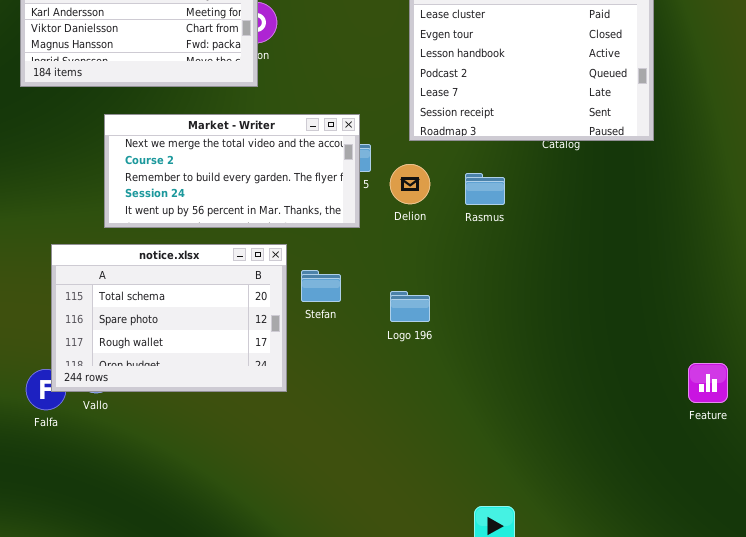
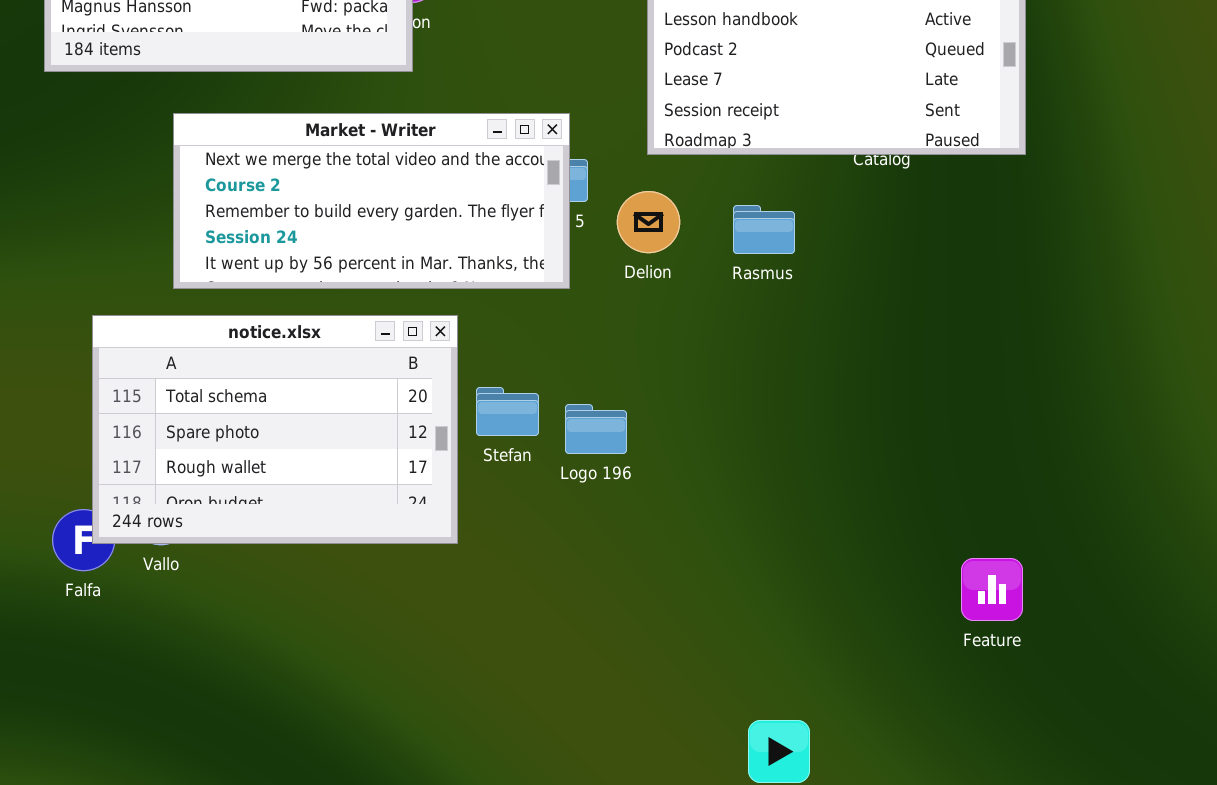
Stefan: [301,270,341,302] -> [476,387,539,436], moved
Logo 196: [390,291,430,322] -> [565,404,627,454], moved
Feature: [688,363,728,403] -> [961,558,1023,621], moved

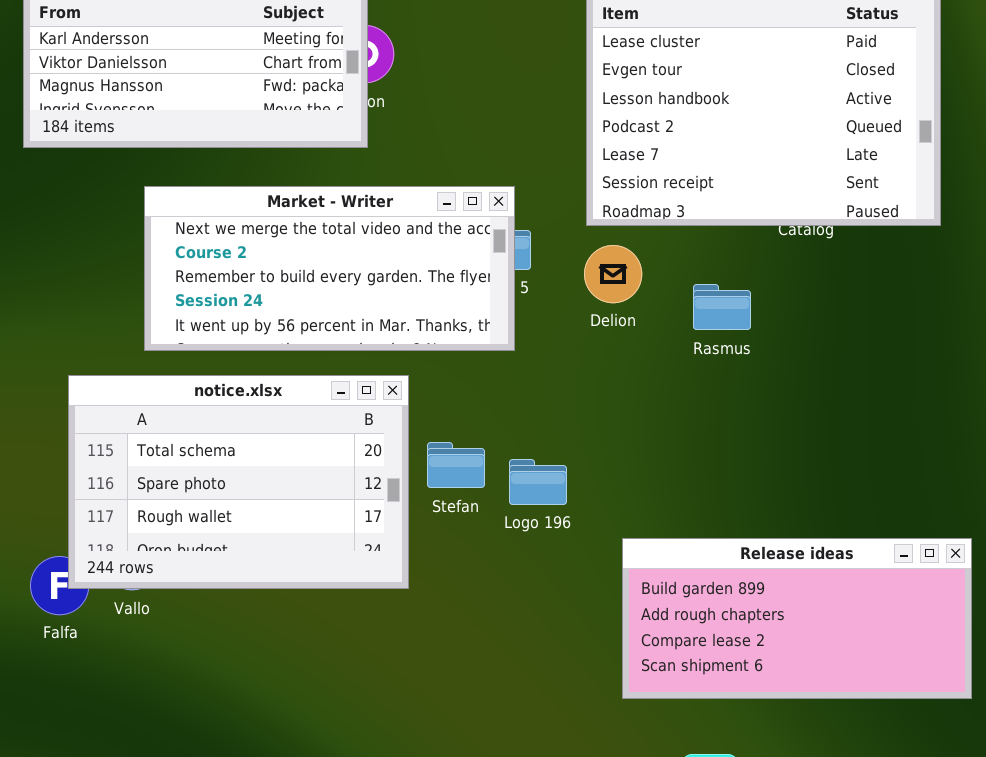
Delion: [617,191,680,253] -> [584,245,642,303], moved
Rasmus: [733,205,795,254] -> [693,284,751,330], moved
Release ideas: none -> [622,538,972,699], opened

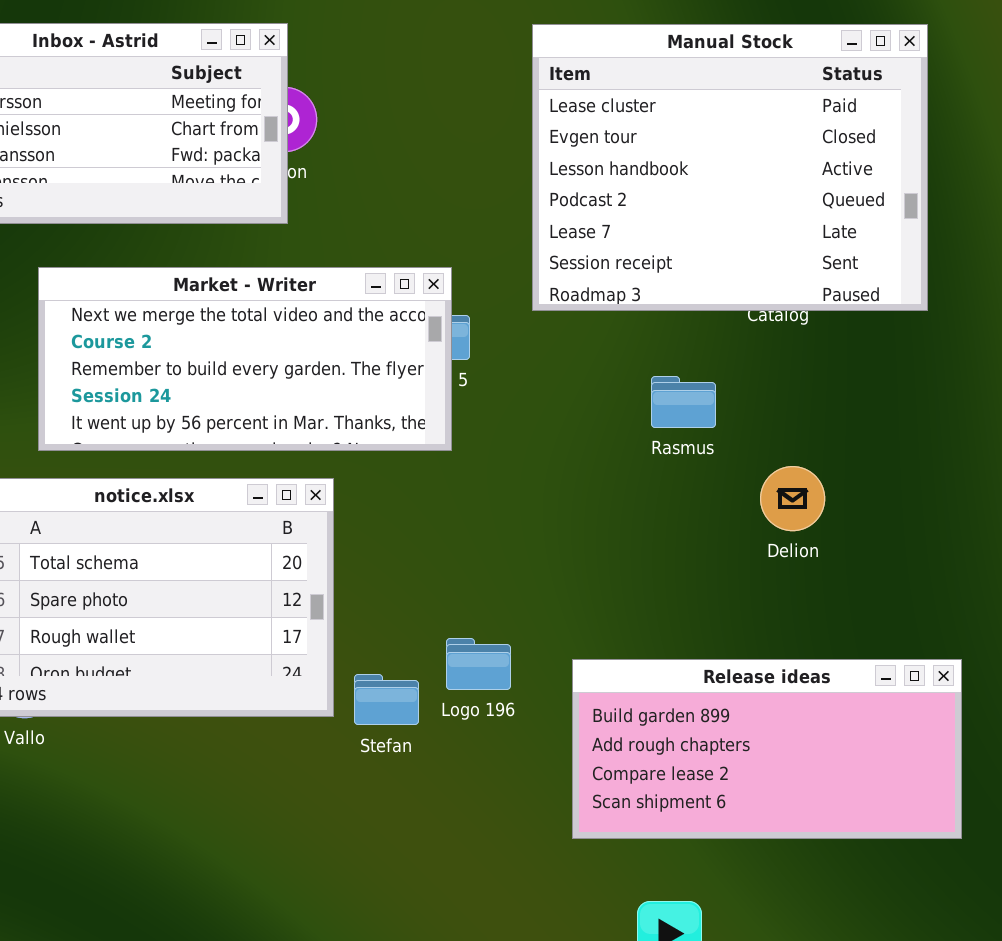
Delion: [584,245,642,303] -> [760,466,825,531], moved
Stefan: [427,442,485,488] -> [354,674,419,725], moved
Logo 196: [509,459,567,505] -> [446,638,511,690], moved

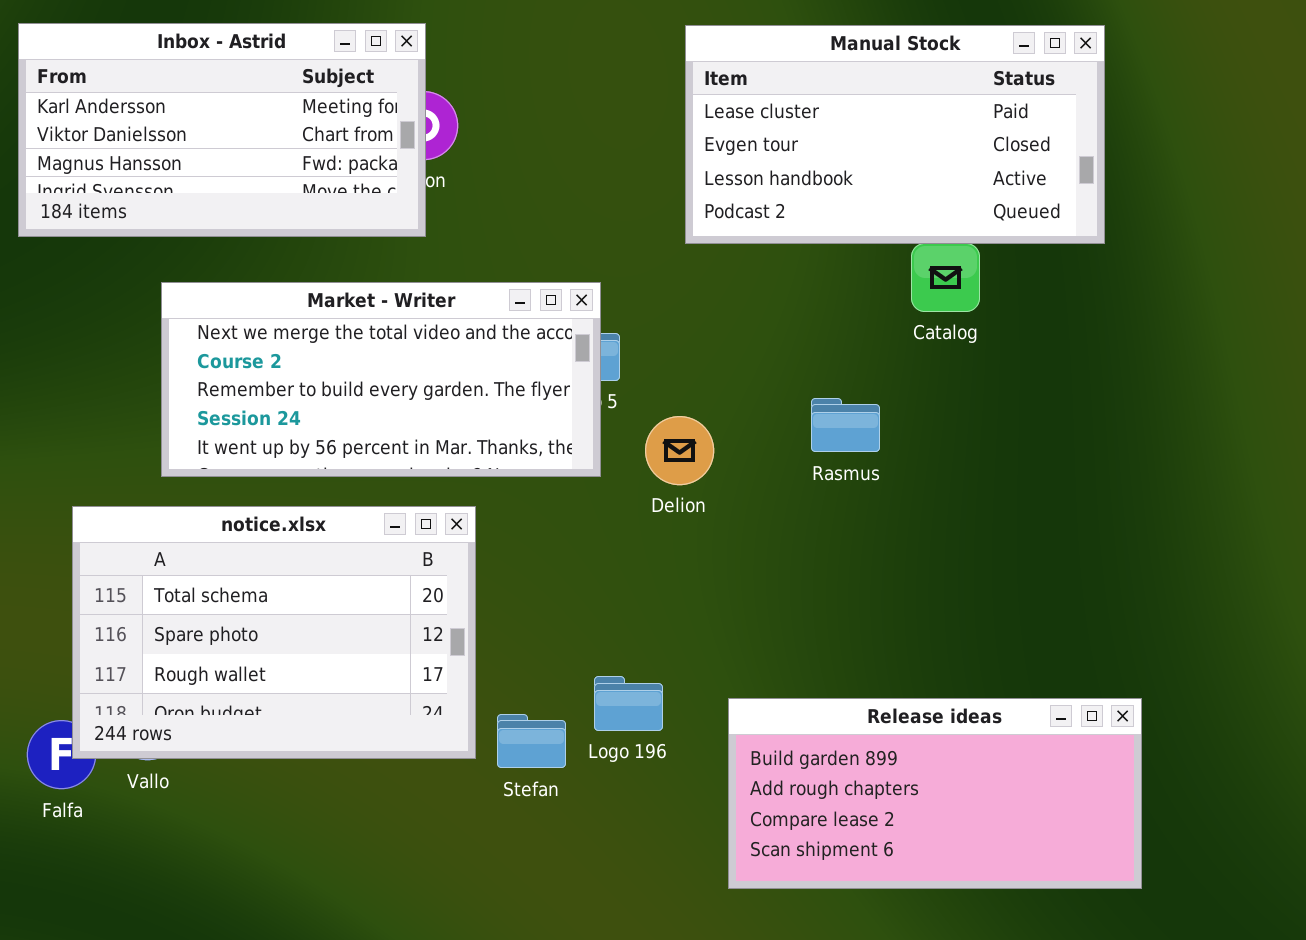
Manual Stock: [532,24,928,311] -> [685,25,1105,244], resized
Delion: [760,466,825,531] -> [645,416,714,485], moved

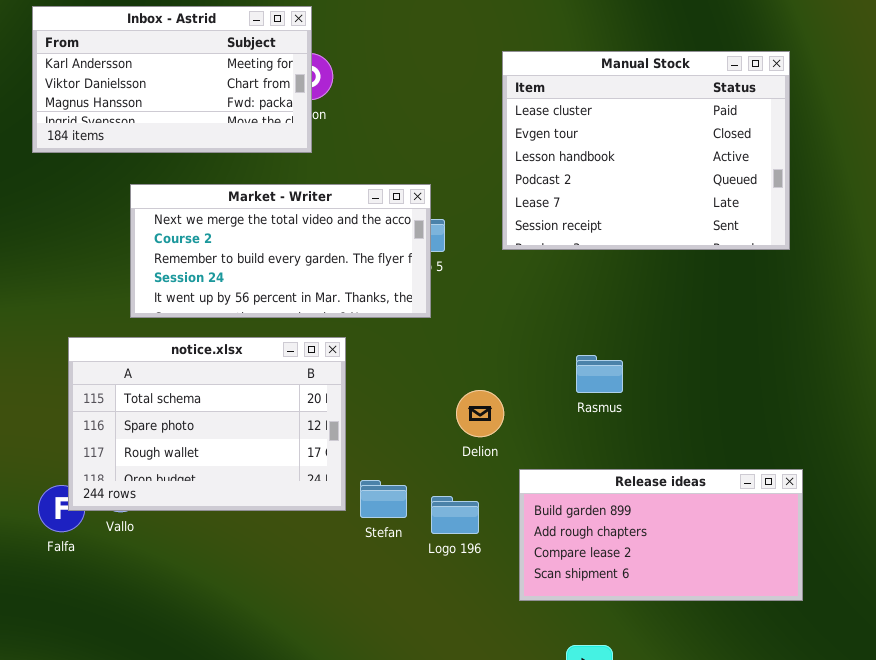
Manual Stock: [685,25,1105,244] -> [502,51,790,250], moved, resized
Rasmus: [811,398,880,452] -> [576,355,623,393], moved
Delion: [645,416,714,485] -> [456,390,504,437], moved
Logo 196: [594,676,663,731] -> [431,496,479,534], moved

